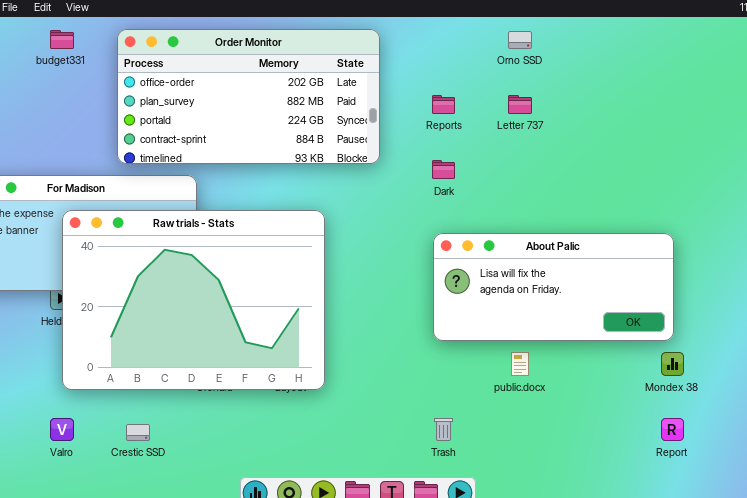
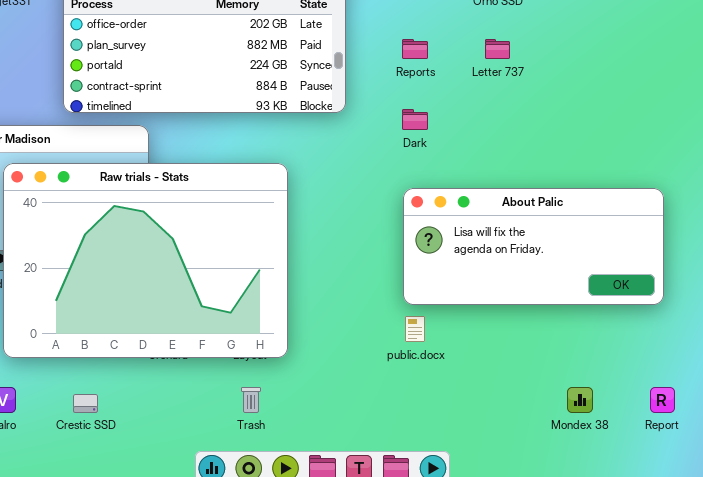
public.docx: [511,352,529,376] -> [405,316,425,342], moved
Mondex 38: [661,352,684,376] -> [567,387,593,413], moved
Trash: [434,418,453,441] -> [241,387,261,413], moved

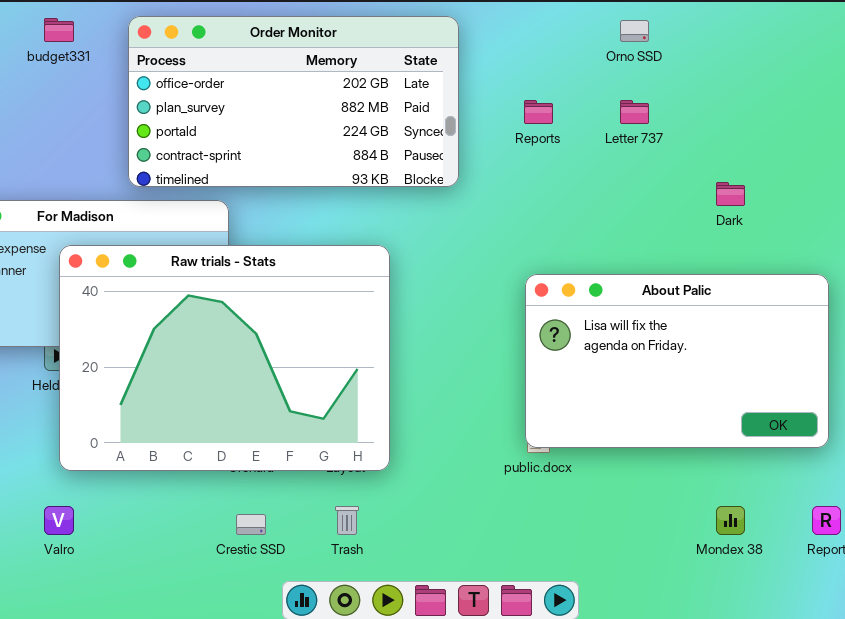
Dark: [402,109,428,130] -> [716,182,745,206], moved
About Palic: [403,188,664,305] -> [525,274,829,448], resized
Crestic SSD: [73,394,98,413] -> [236,514,266,535], moved

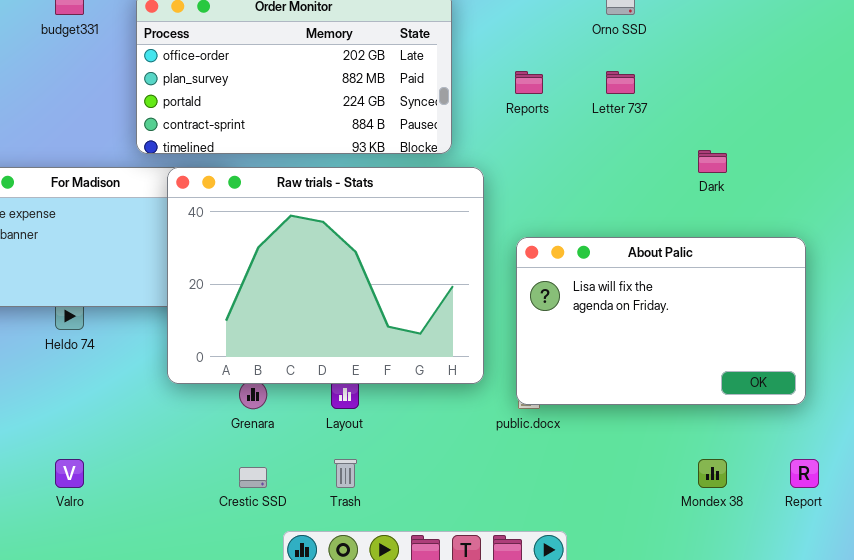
Raw trials - Stats: [59,245,390,471] -> [167,167,484,384], moved

